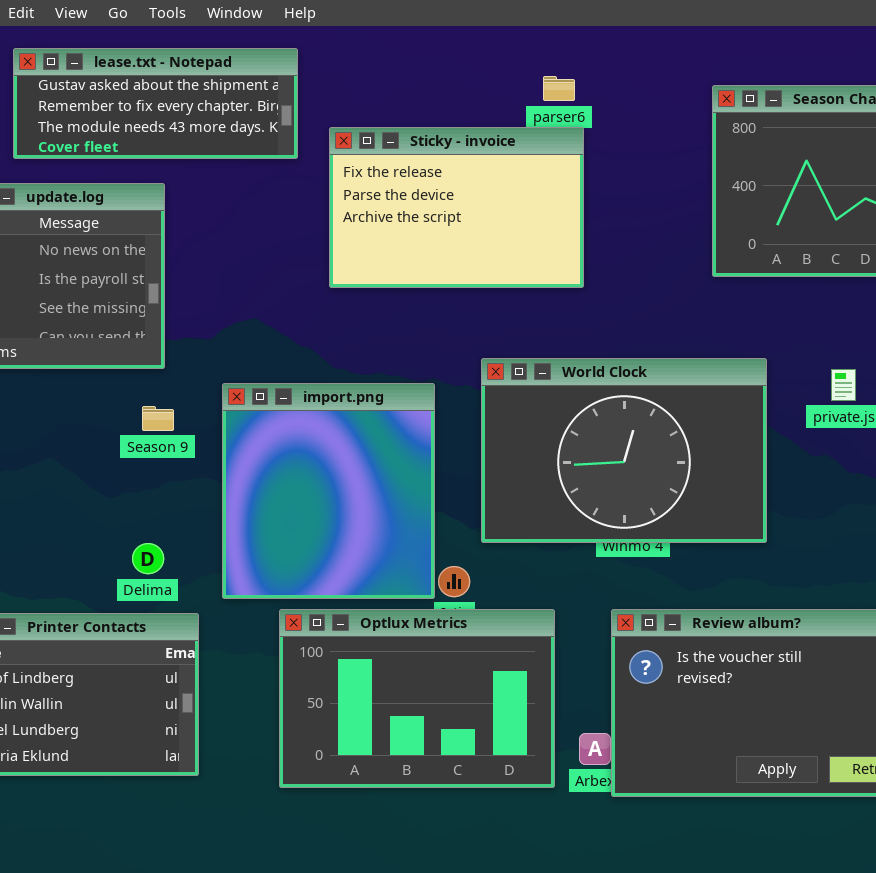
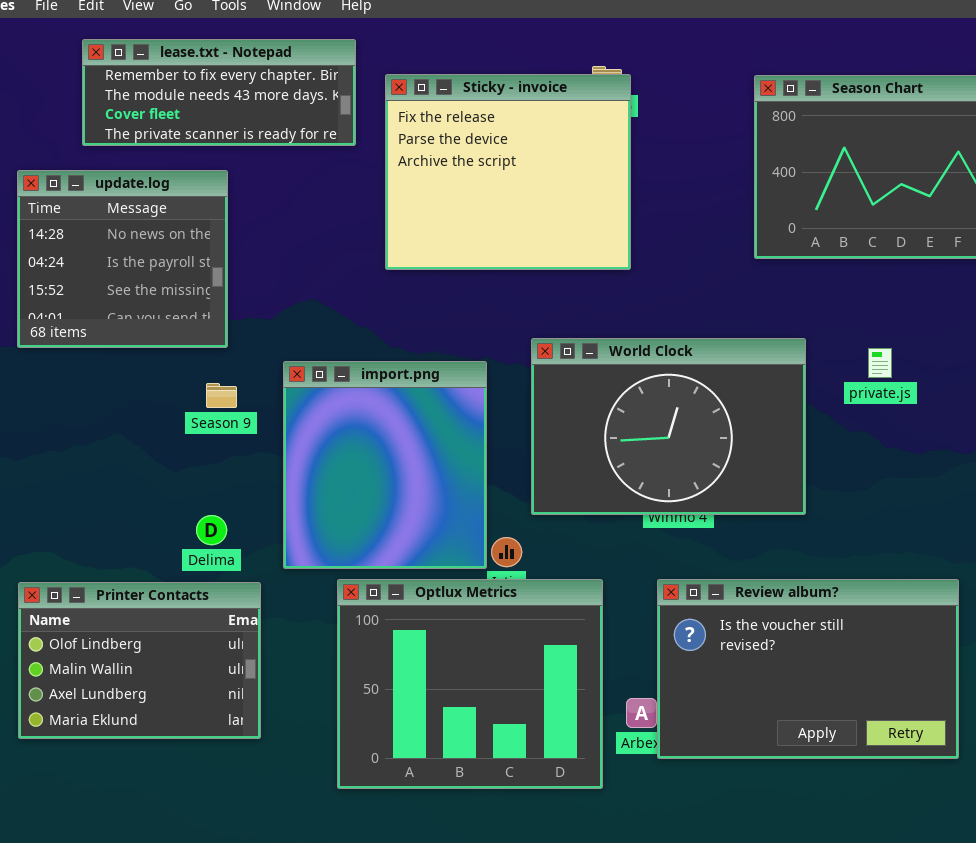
lease.txt - Notepad: [13,48,298,159] -> [82,39,356,146], scrolled down 1 row
Sticky - invoice: [329,127,584,288] -> [385,74,631,270], resized
Optlux Metrics: [279,609,555,788] -> [337,579,603,789], resized

